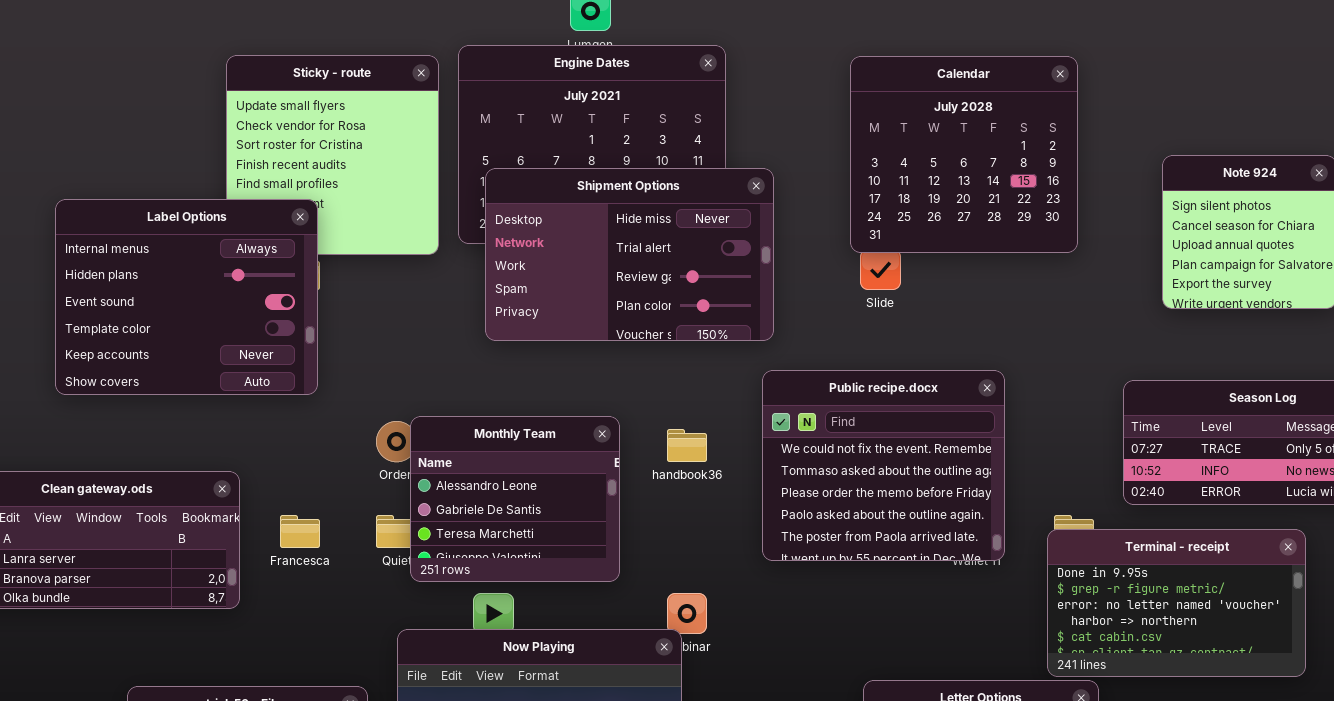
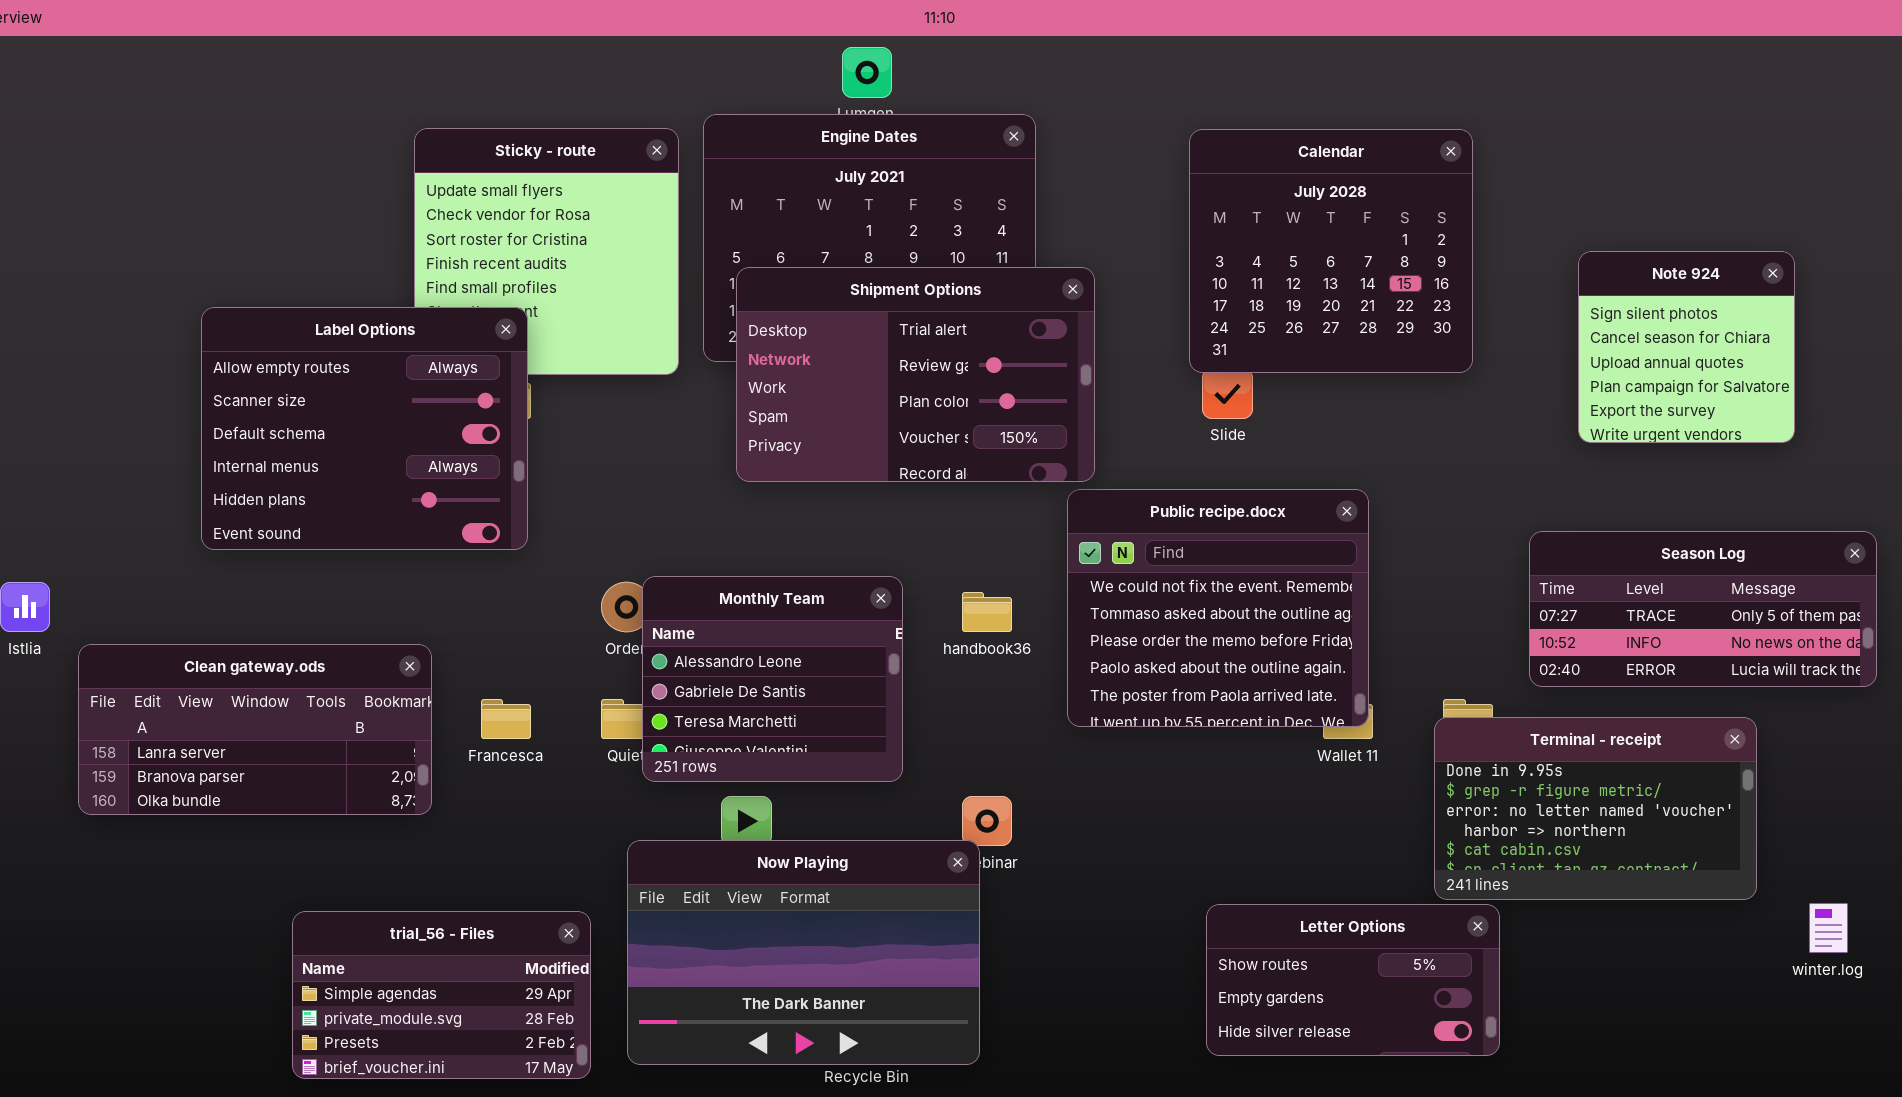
Shipment Options: [485,168,774,341] -> [736,267,1095,482], scrolled down 1 row
Label Options: [55,199,318,395] -> [201,307,528,550], scrolled up 3 rows
Public recipe.docx: [762,370,1005,561] -> [1067,489,1369,727], moved

